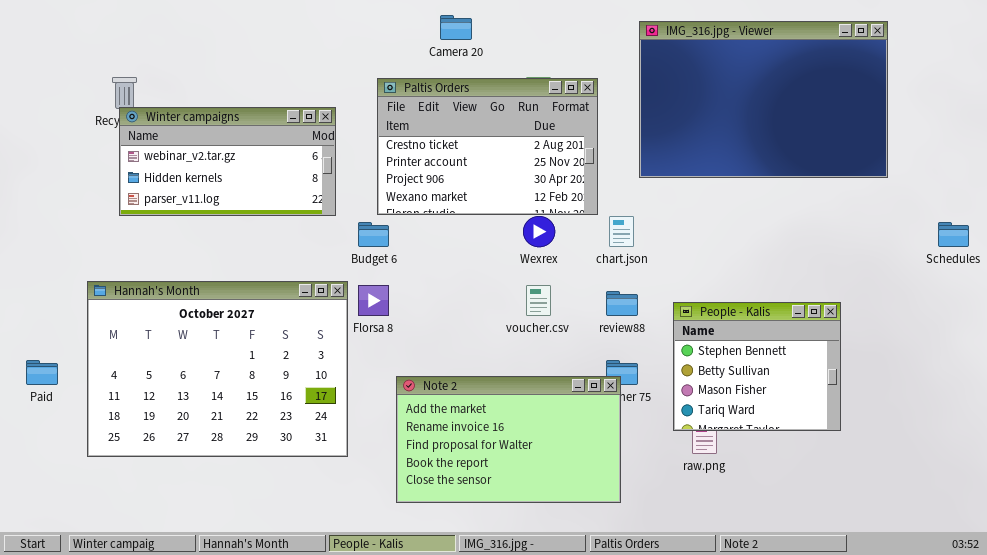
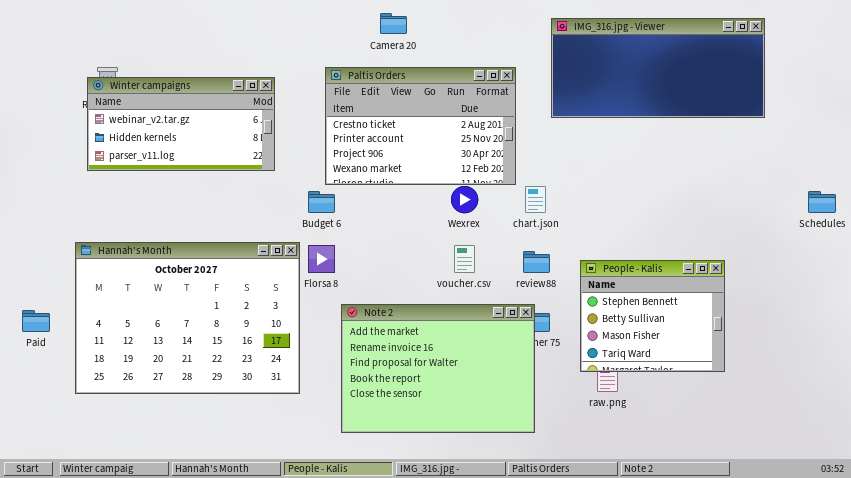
IMG_316.jpg - Viewer: [639,21,888,178] -> [551,18,765,118], resized
Winter campaigns: [119,107,336,216] -> [87,77,275,171], moved
Note 2: [396,376,621,503] -> [341,304,535,433], resized

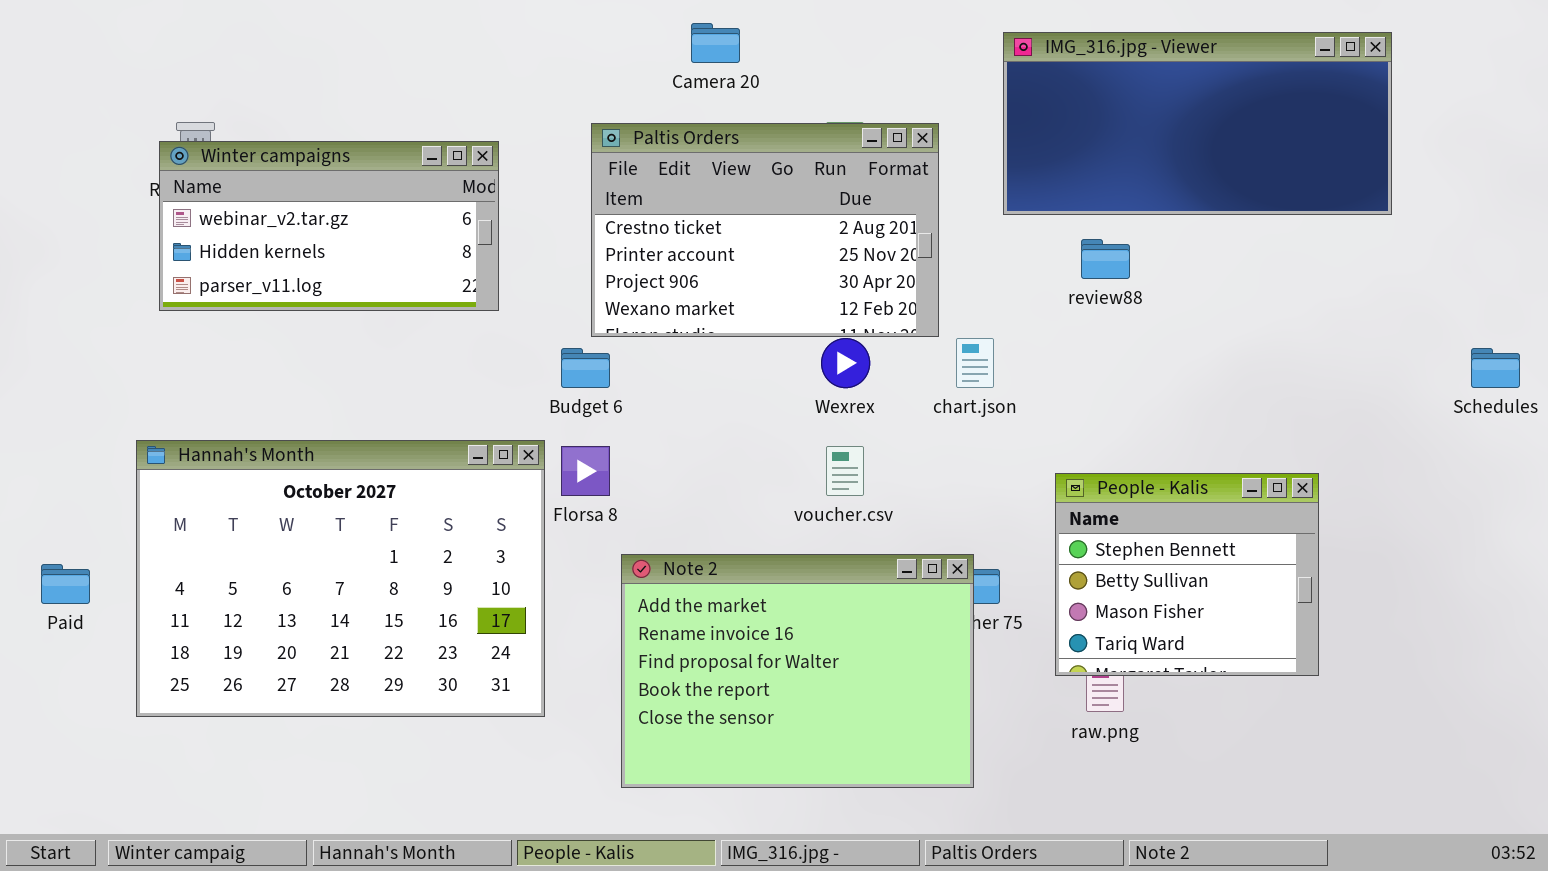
review88: [523,251,550,273] -> [1081,239,1130,279], moved

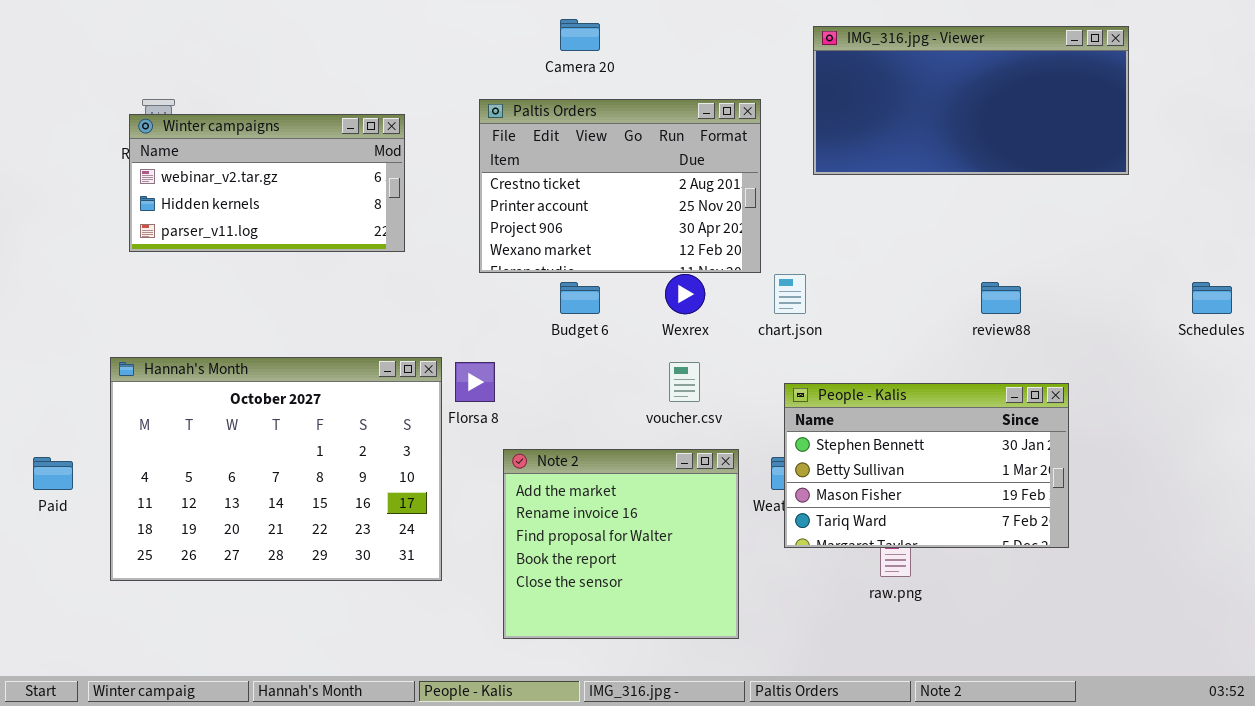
review88: [1081,239,1130,279] -> [981,282,1021,314], moved
Budget 6: [561,348,610,388] -> [560,282,600,314], moved
People - Kalis: [1055,473,1319,676] -> [784,383,1069,548], resized
Note 2: [621,554,974,788] -> [503,449,739,639], resized

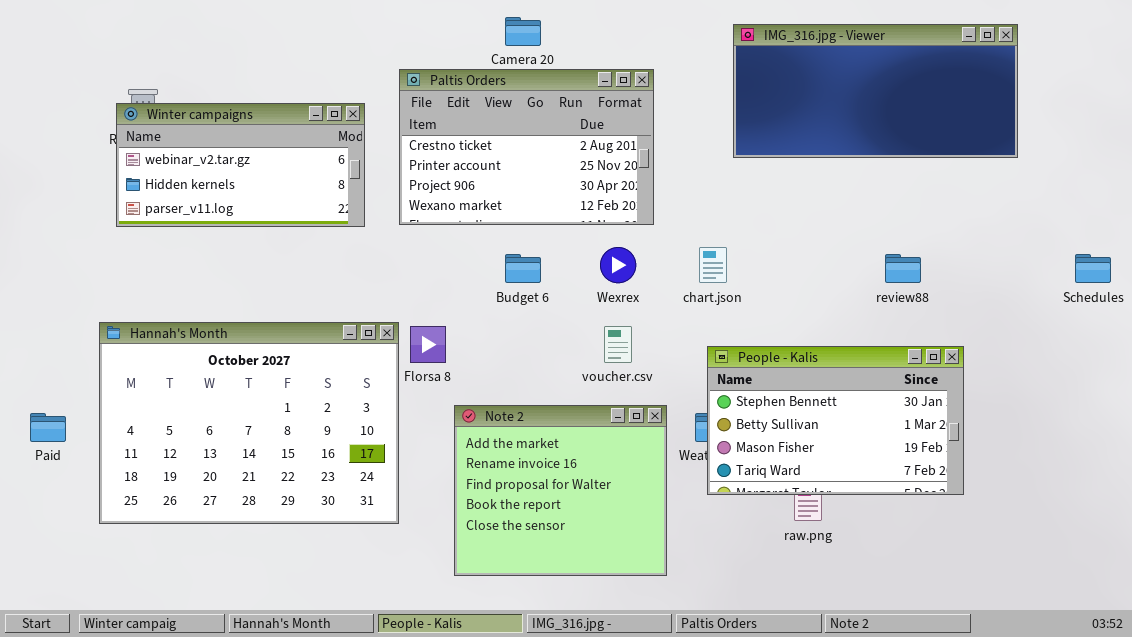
Paltis Orders: [479,99,761,273] -> [399,69,654,225], moved

